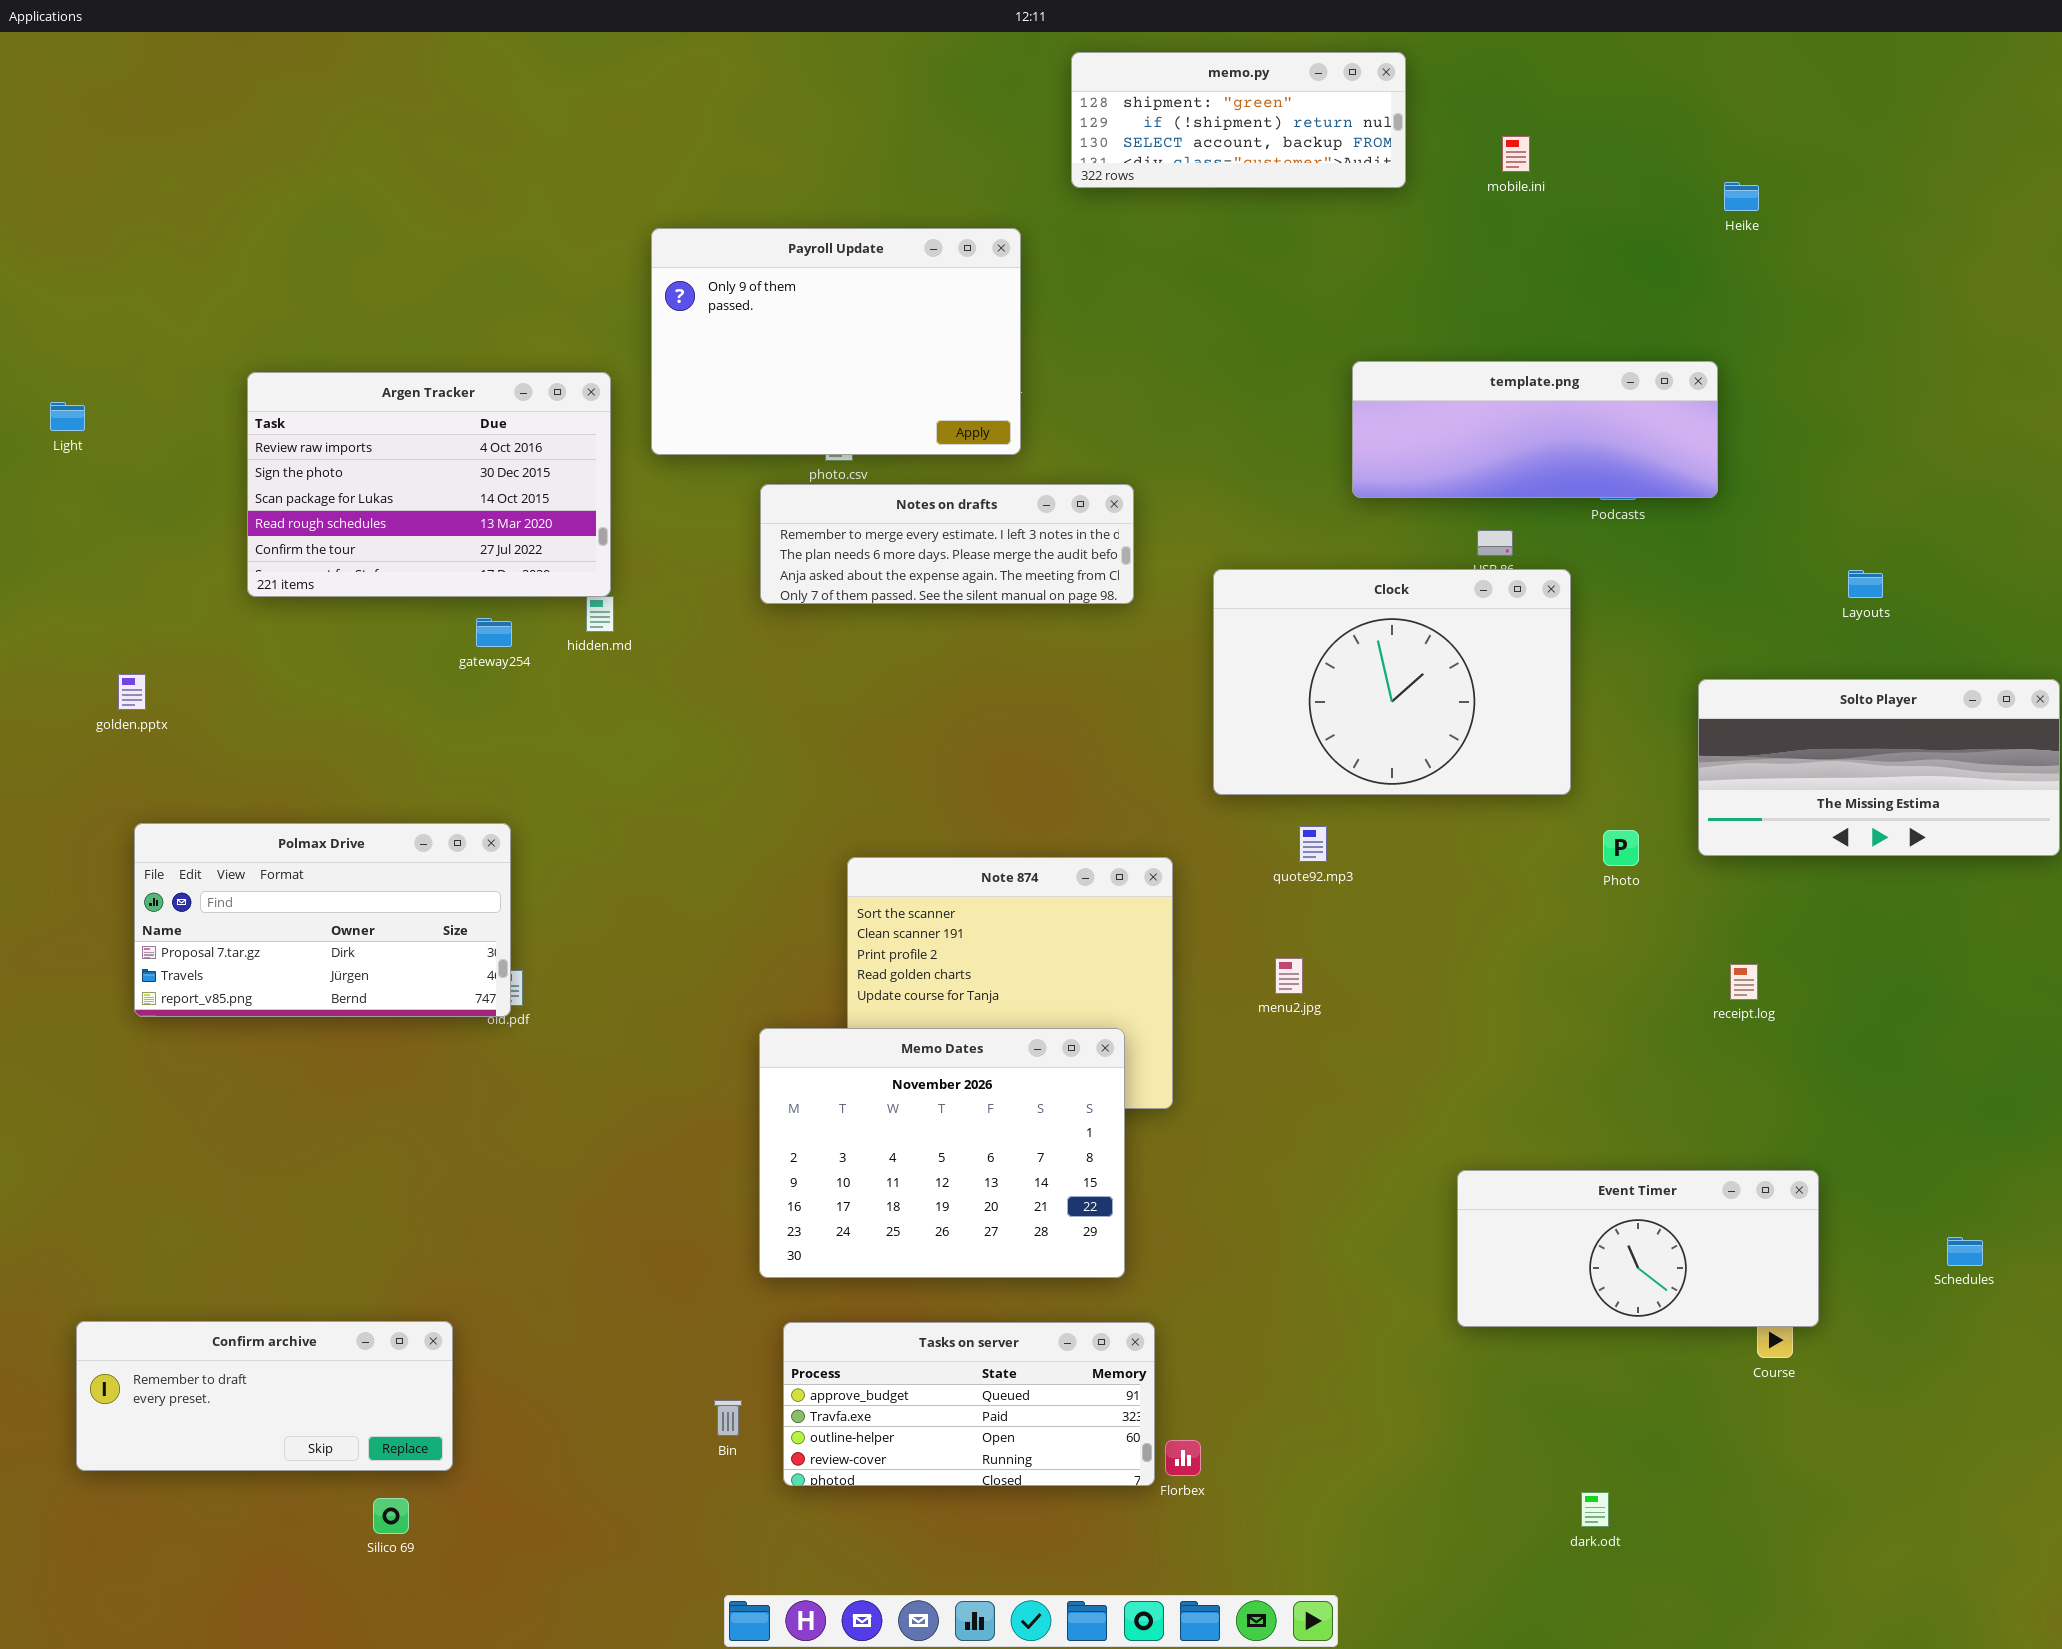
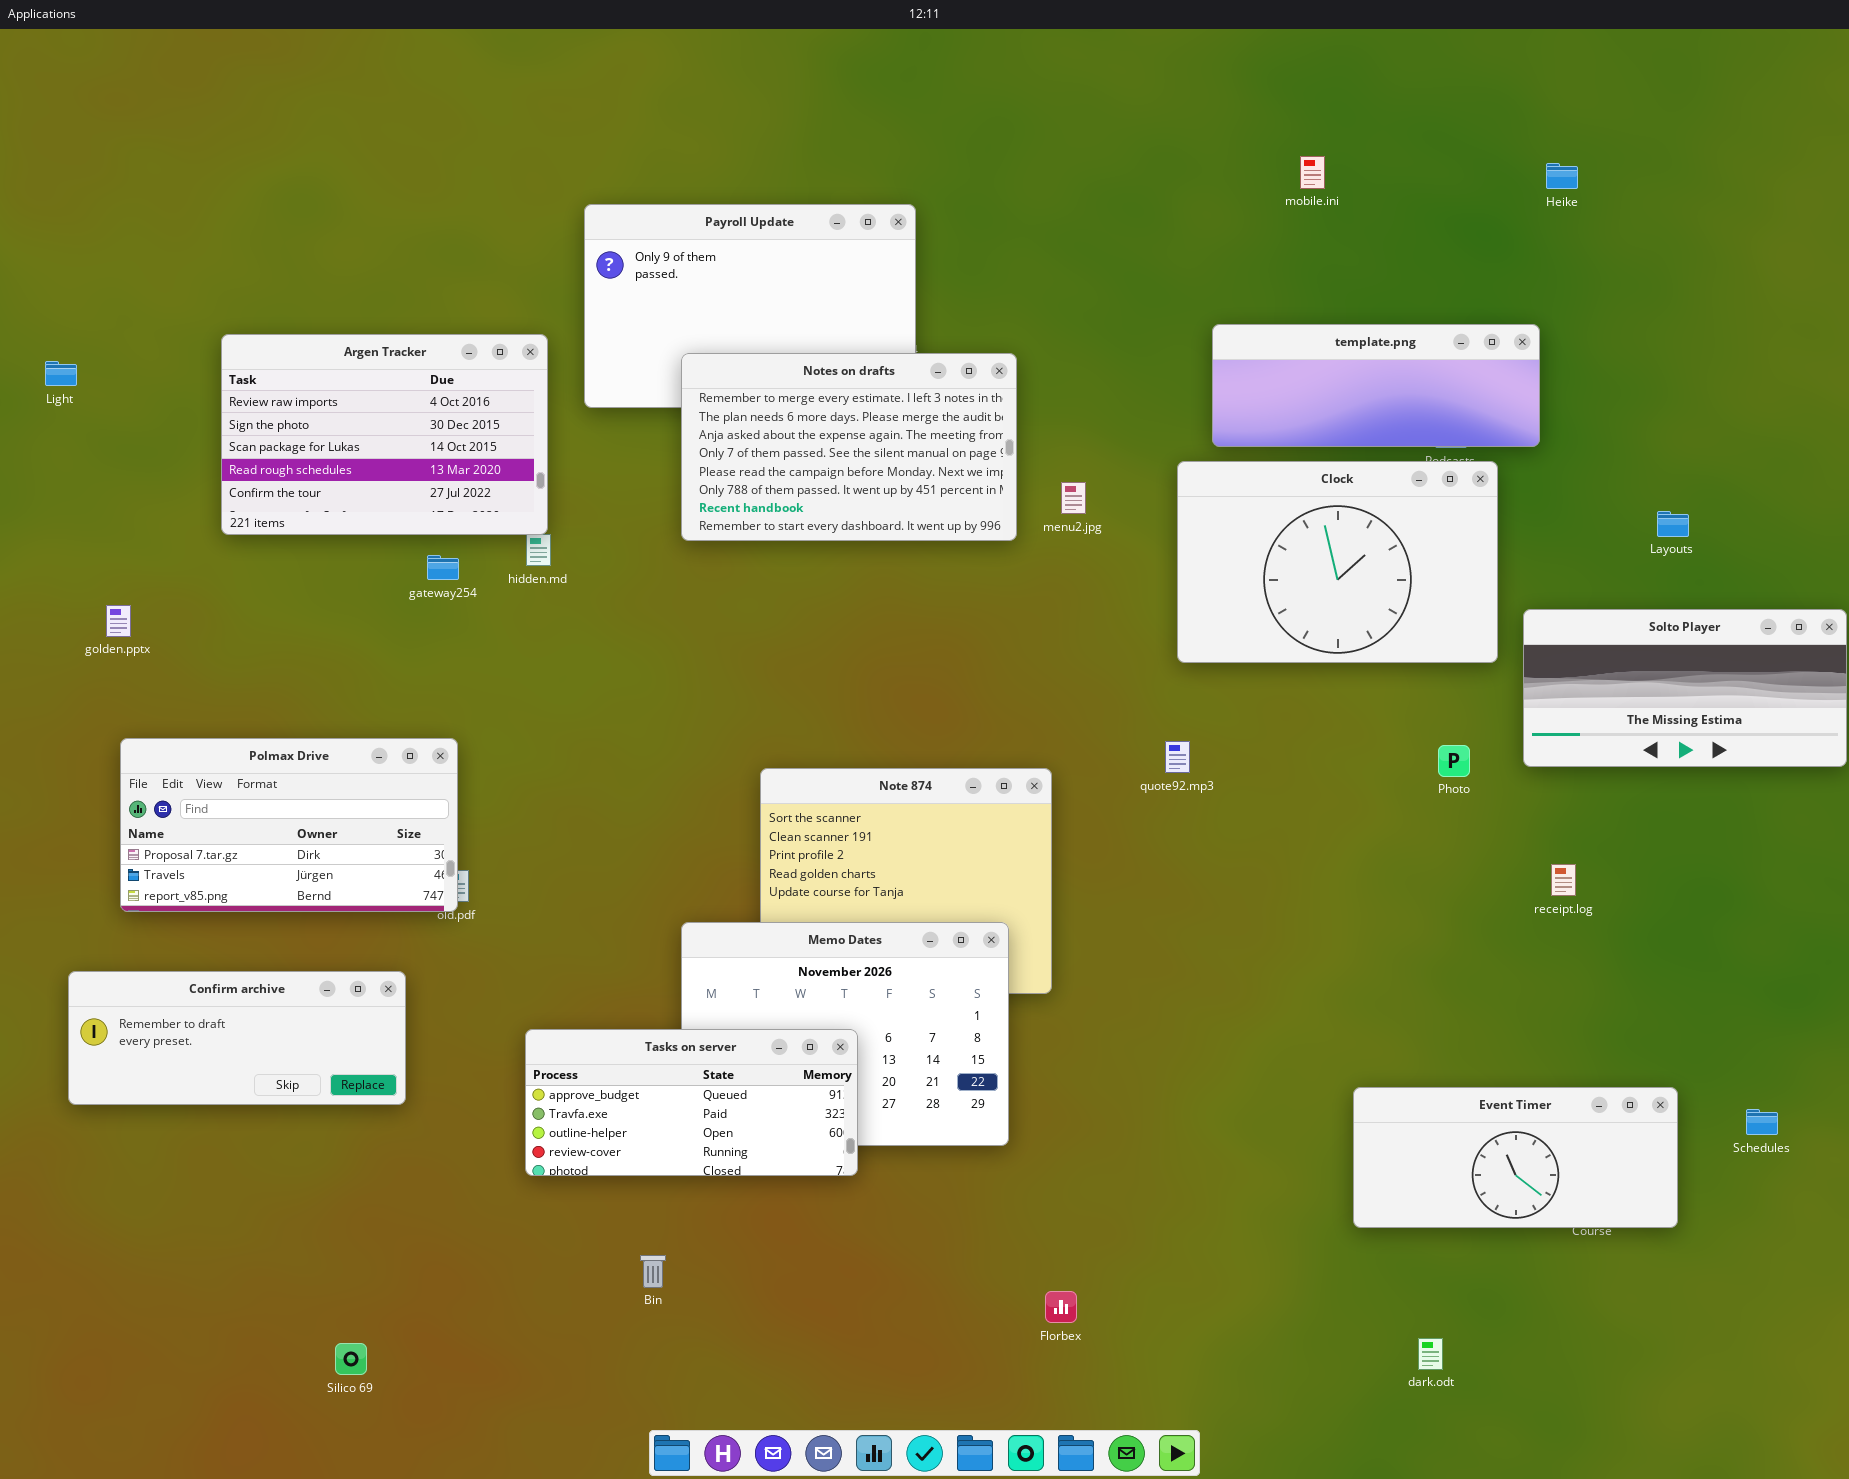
memo.py: [1071,52,1406,188] -> none, closed
mobile.ini: [1502,136,1530,172] -> [1300,156,1325,189], moved
Notes on drafts: [760,484,1134,604] -> [681,353,1017,541], resized
Clock: [1213,569,1571,795] -> [1177,461,1498,663], moved
menu2.jpg: [1275,958,1303,994] -> [1061,482,1086,514], moved
Event Timer: [1457,1170,1819,1327] -> [1353,1087,1678,1228], moved
Confirm archive: [76,1321,453,1471] -> [68,971,406,1105], moved
Tasks on server: [783,1322,1155,1486] -> [525,1029,858,1176], moved

